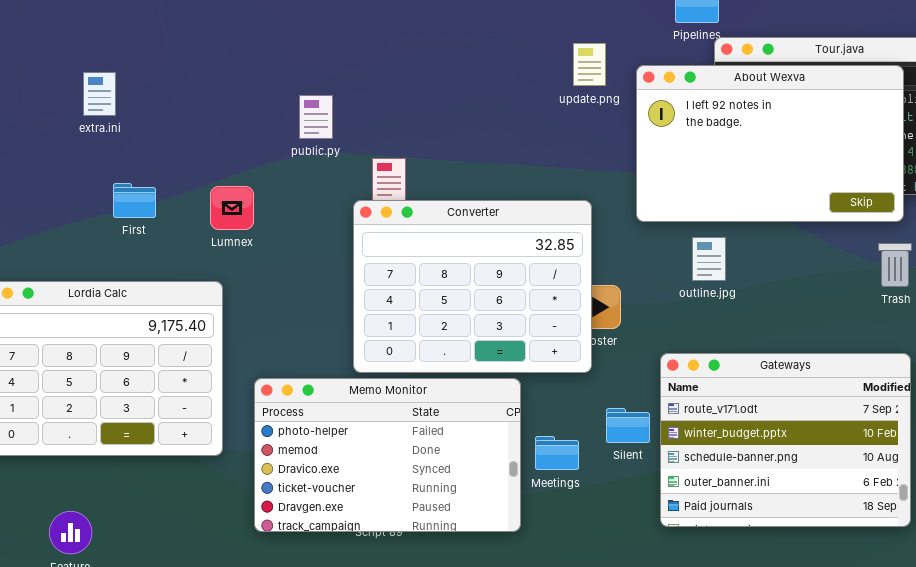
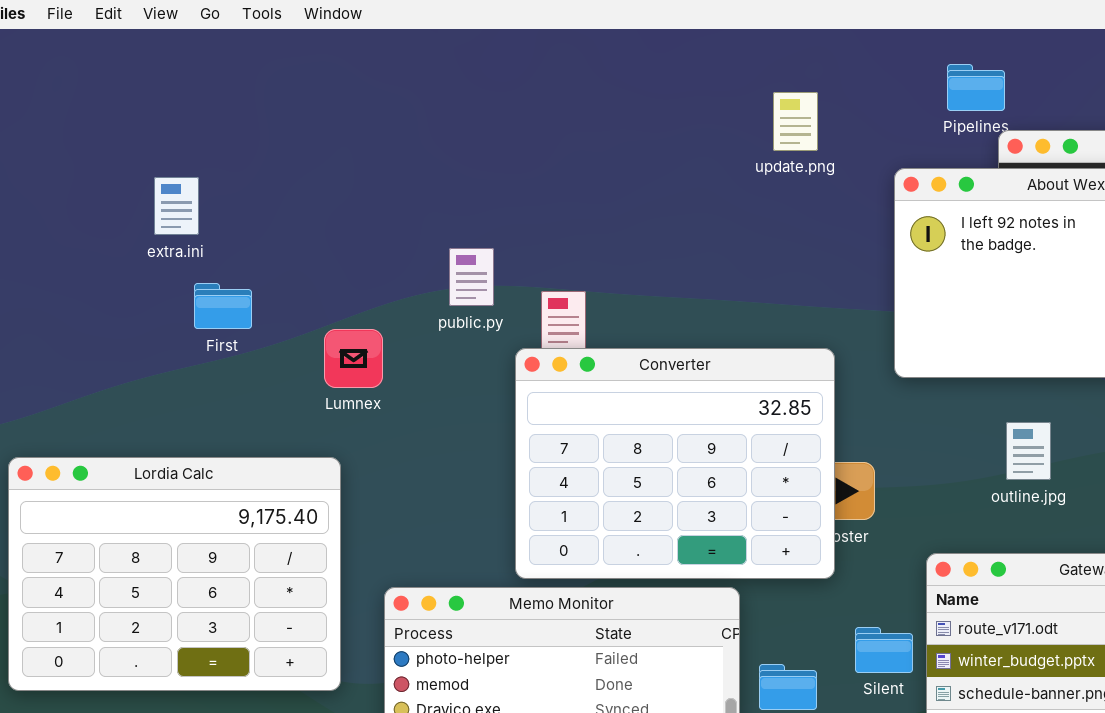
update.png: [573,43,606,86] -> [773,92,818,151], moved
public.py: [299,95,333,139] -> [449,248,494,306], moved
First: [113,183,156,218] -> [194,283,252,329], moved
outline.jpg: [692,237,726,281] -> [1006,422,1051,480], moved

